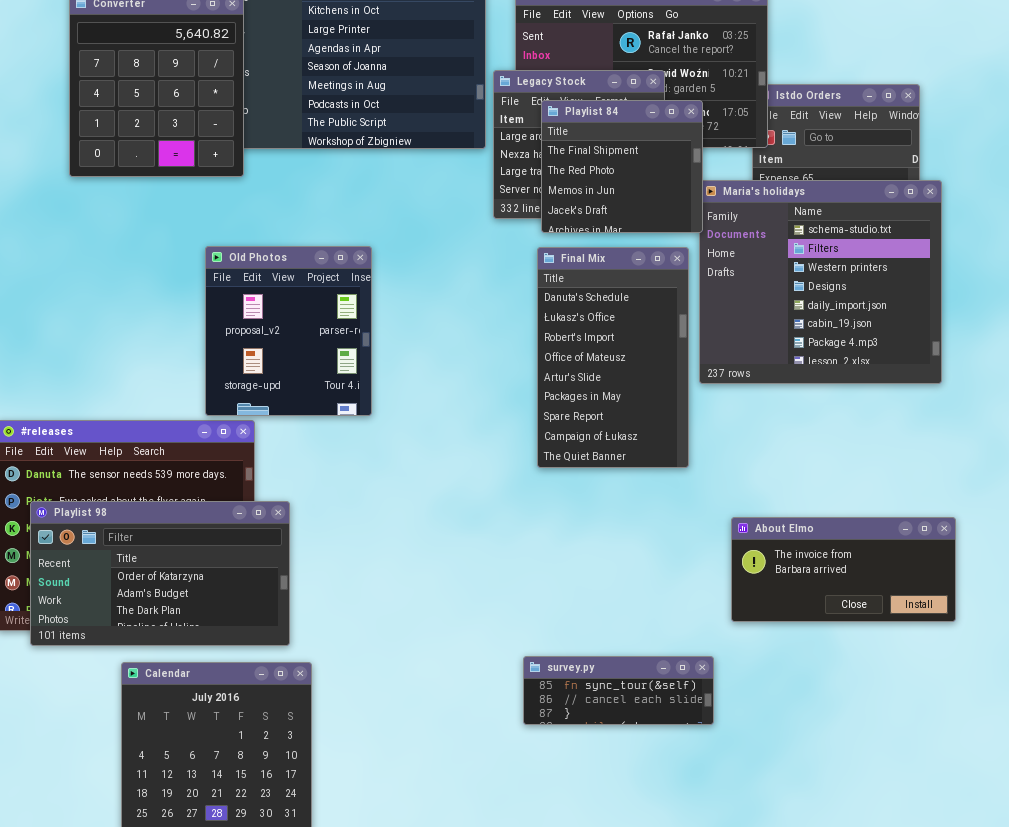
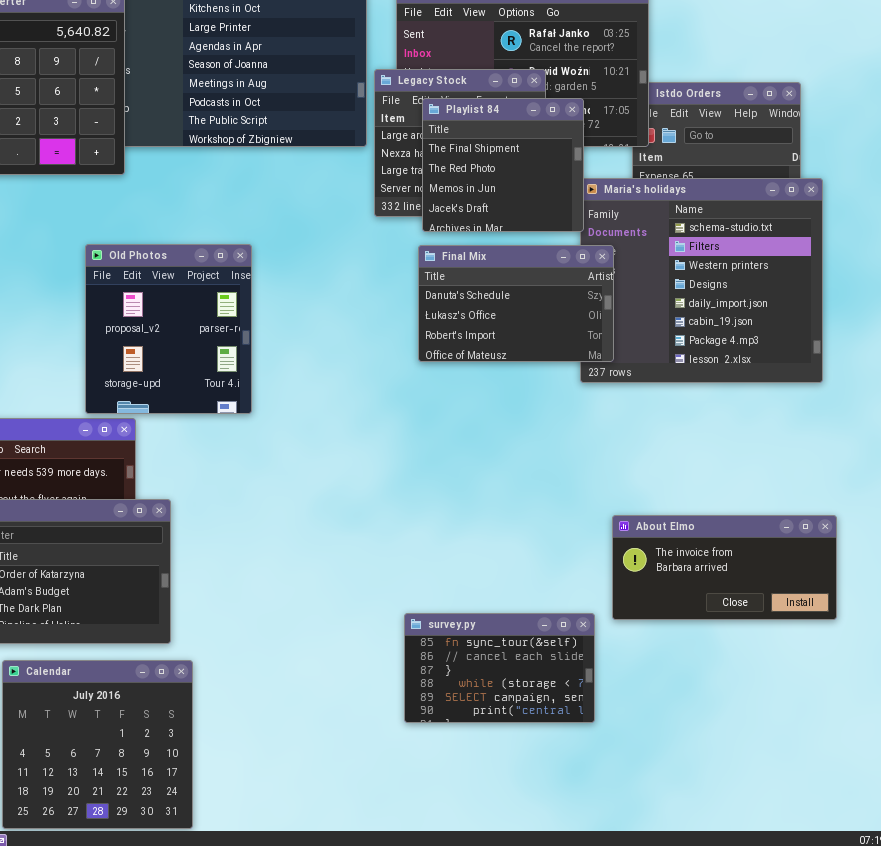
Final Mix: [537,247,689,468] -> [418,245,614,362], resized
survey.py: [523,656,714,725] -> [404,613,595,723], resized

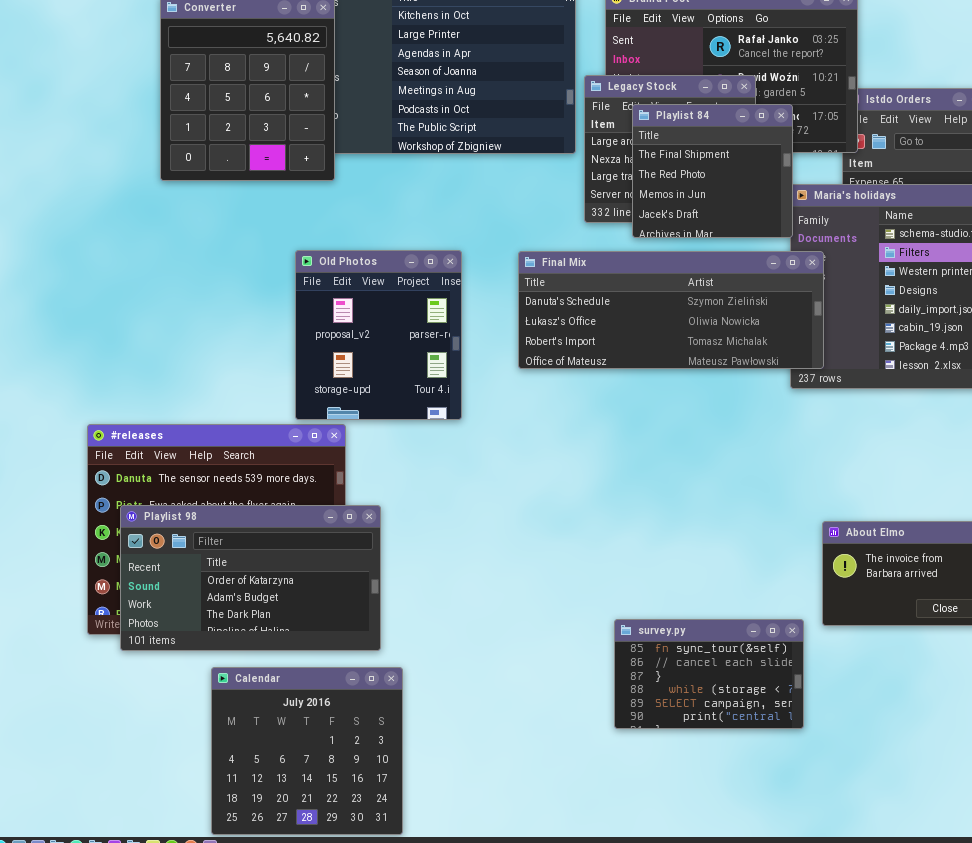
Final Mix: [418,245,614,362] -> [518,251,824,369], resized

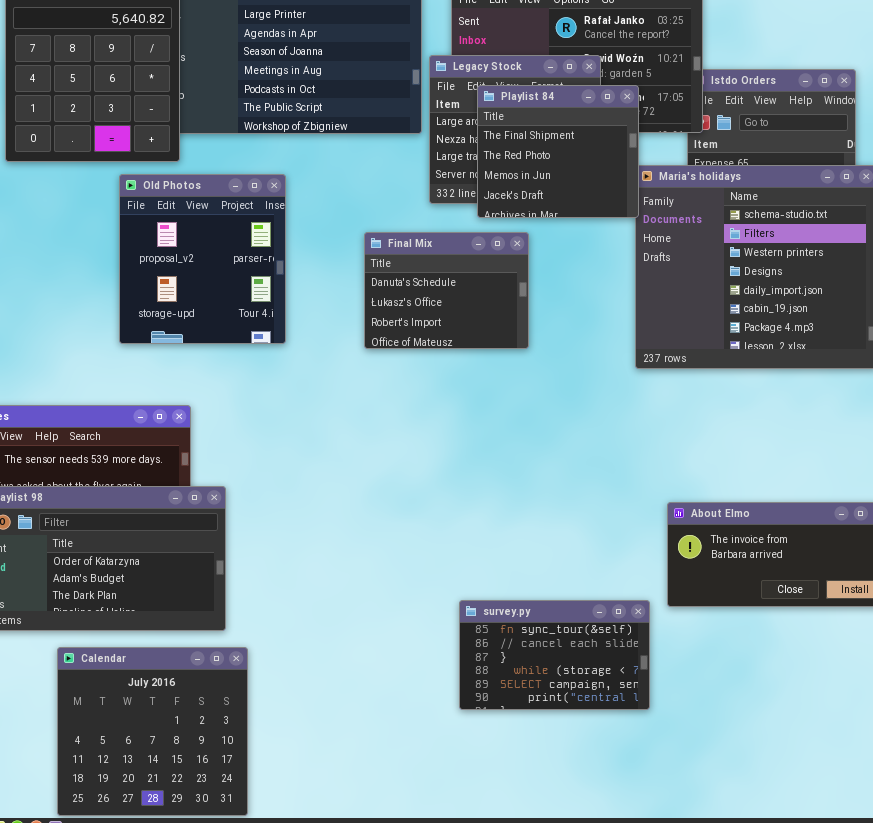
Old Photos: [295,250,462,420] -> [119,174,286,344], moved
Final Mix: [518,251,824,369] -> [364,232,529,349], resized

